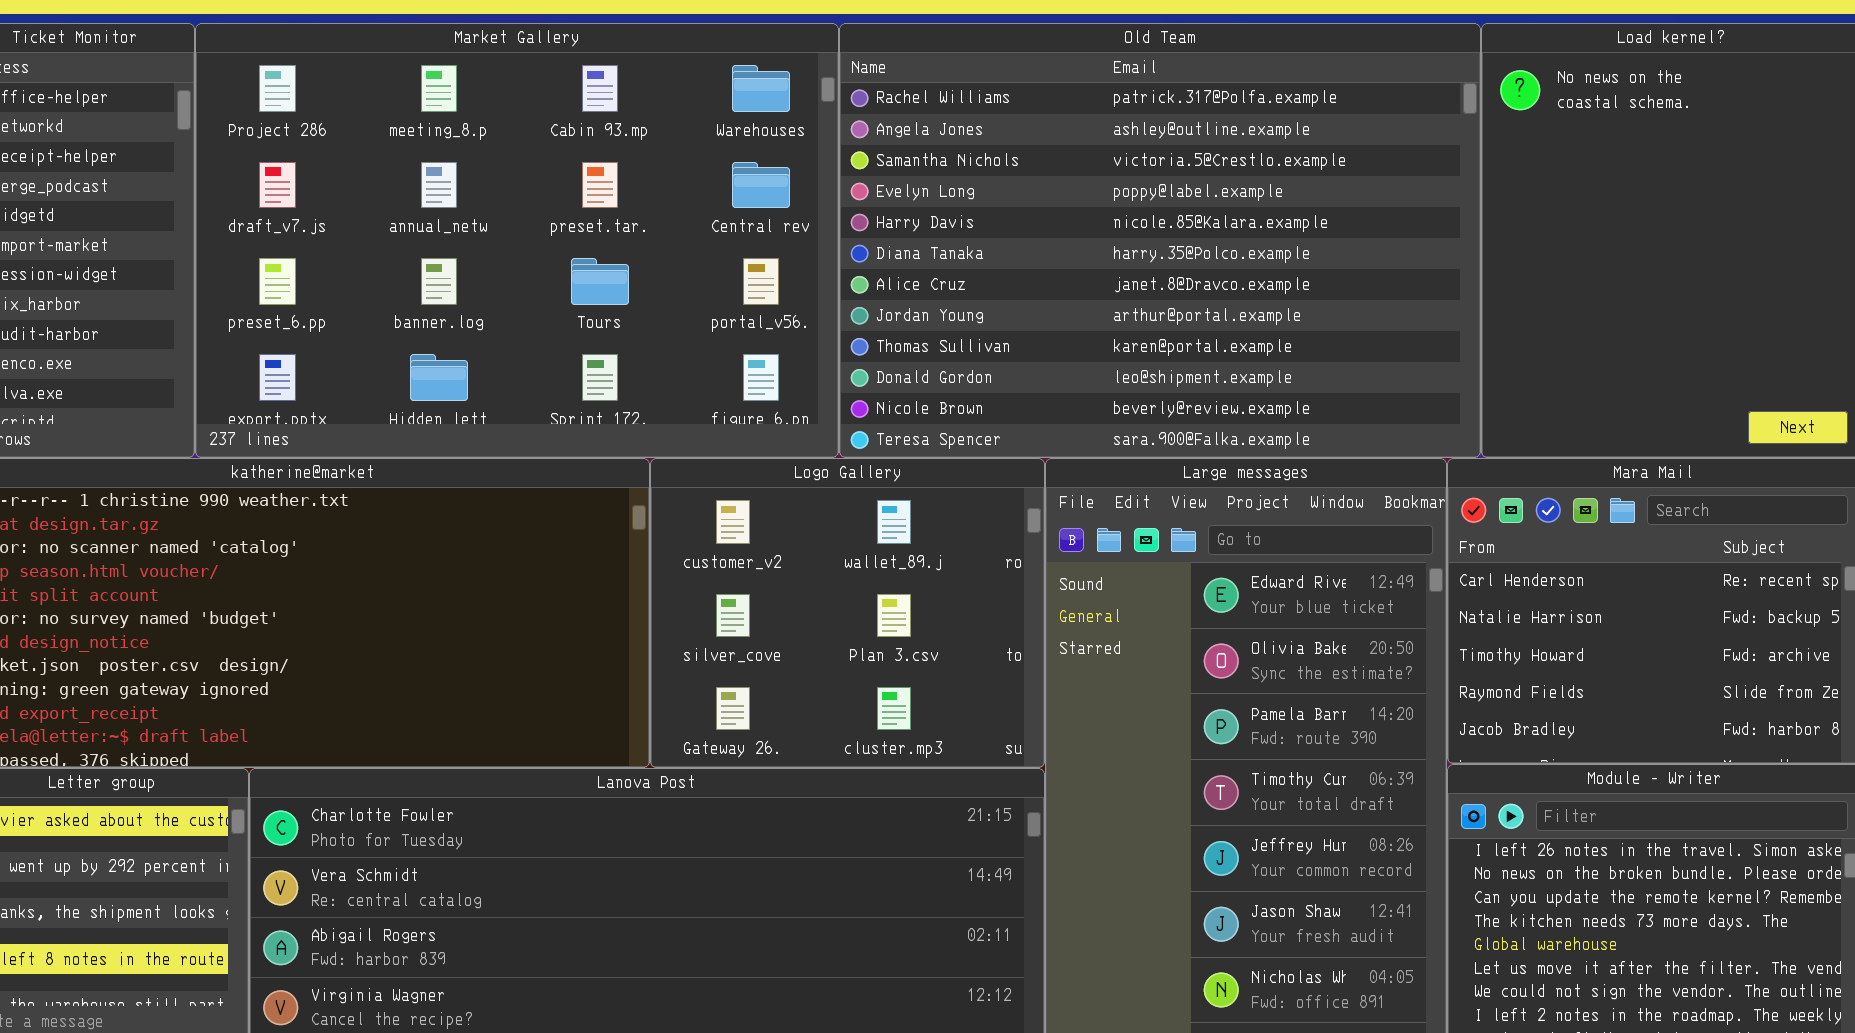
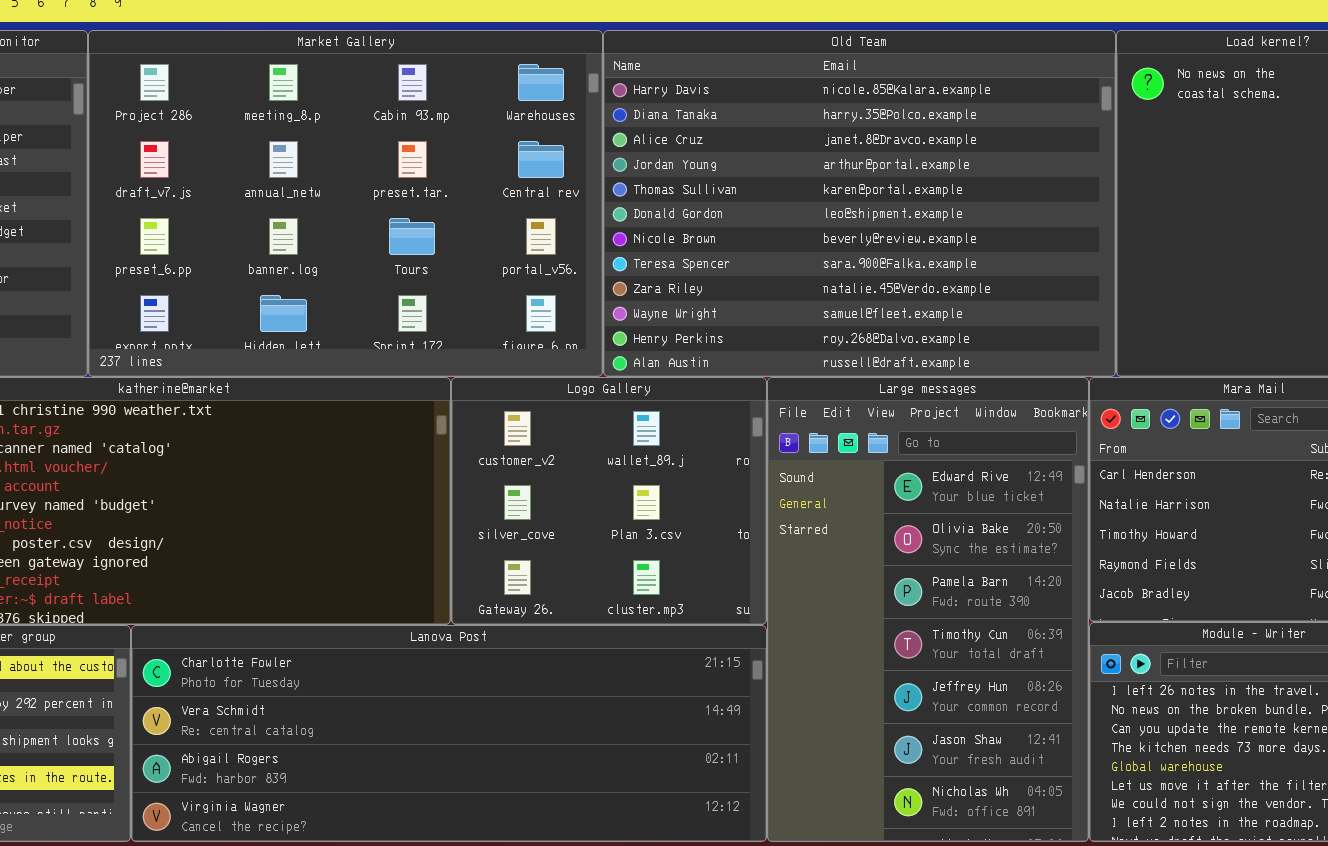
Old Team: [839,23,1481,458] -> [603,30,1116,377], scrolled down 4 rows

